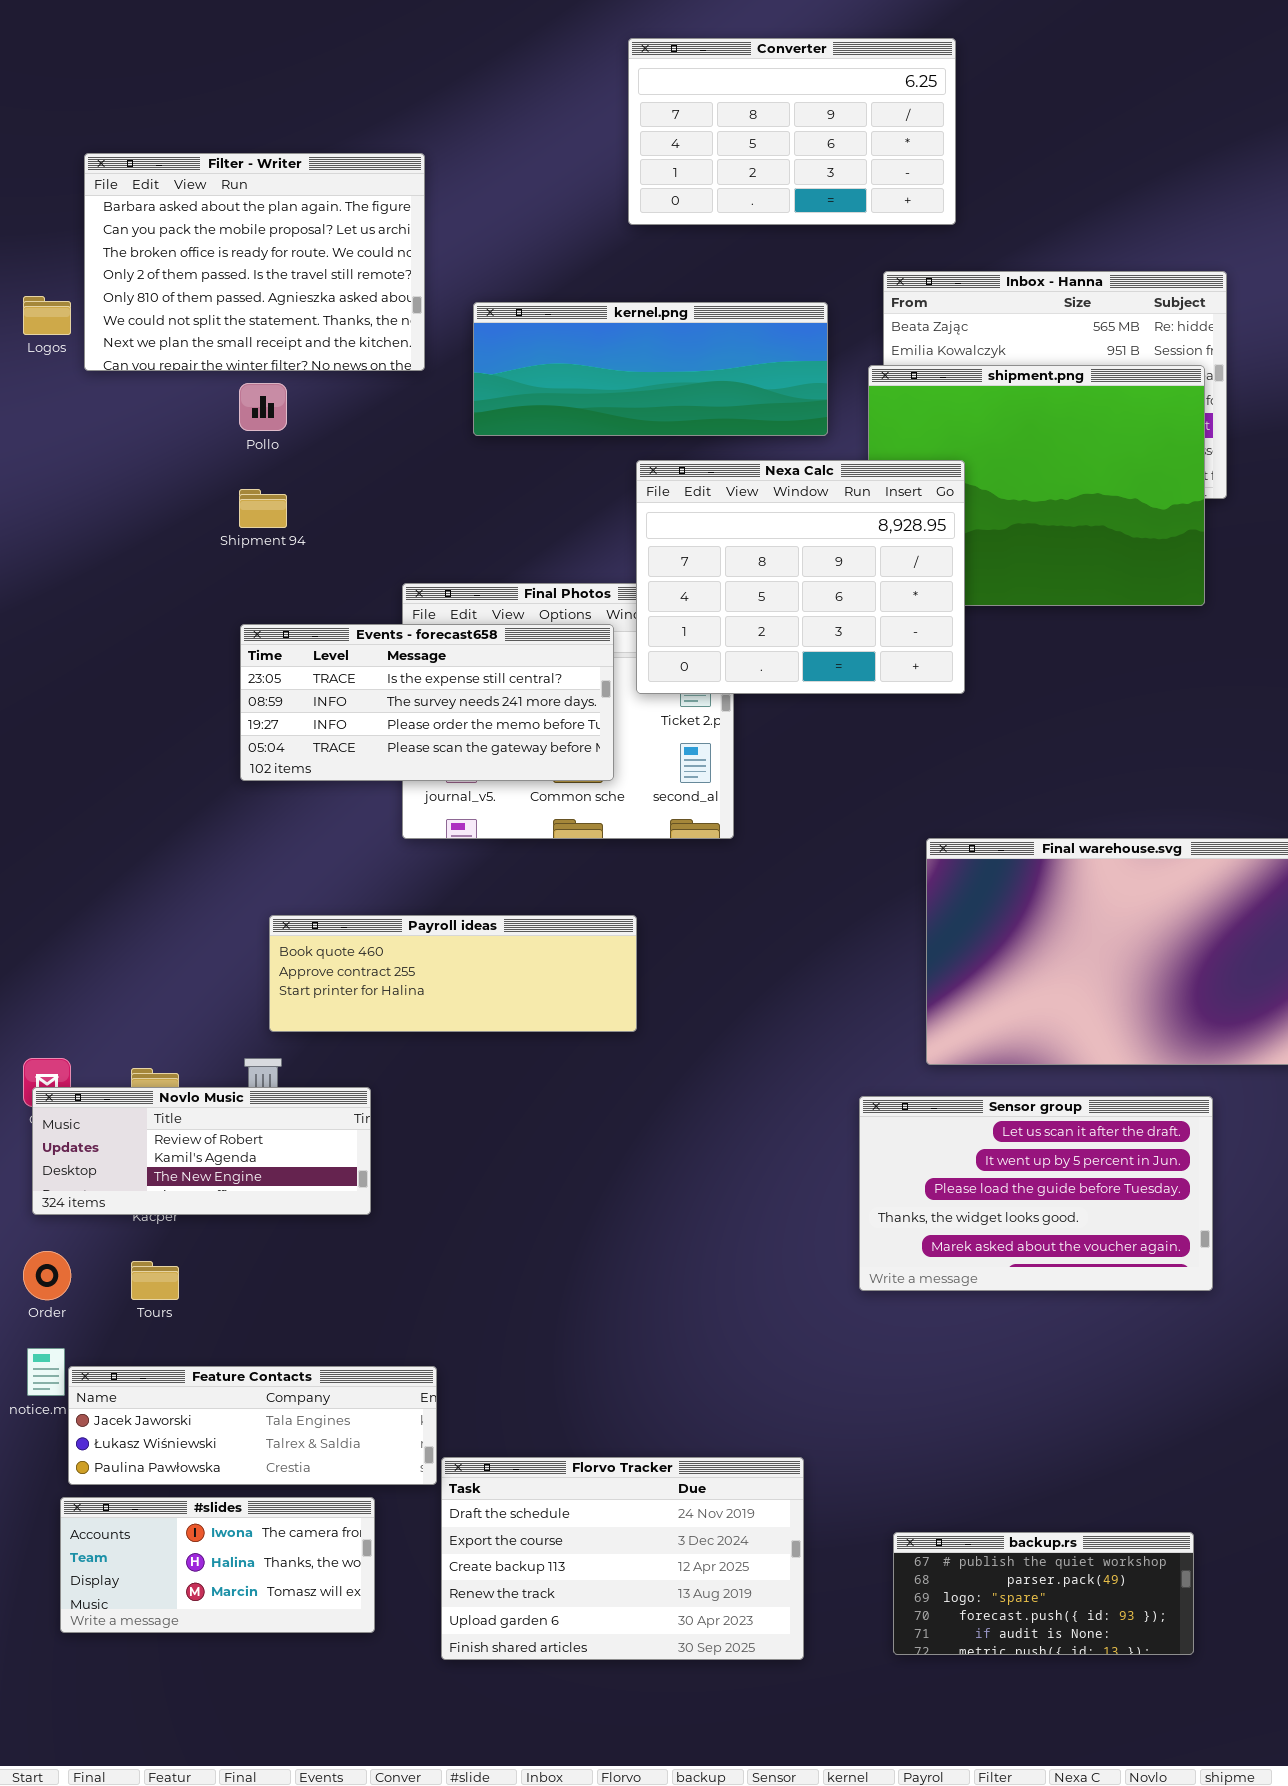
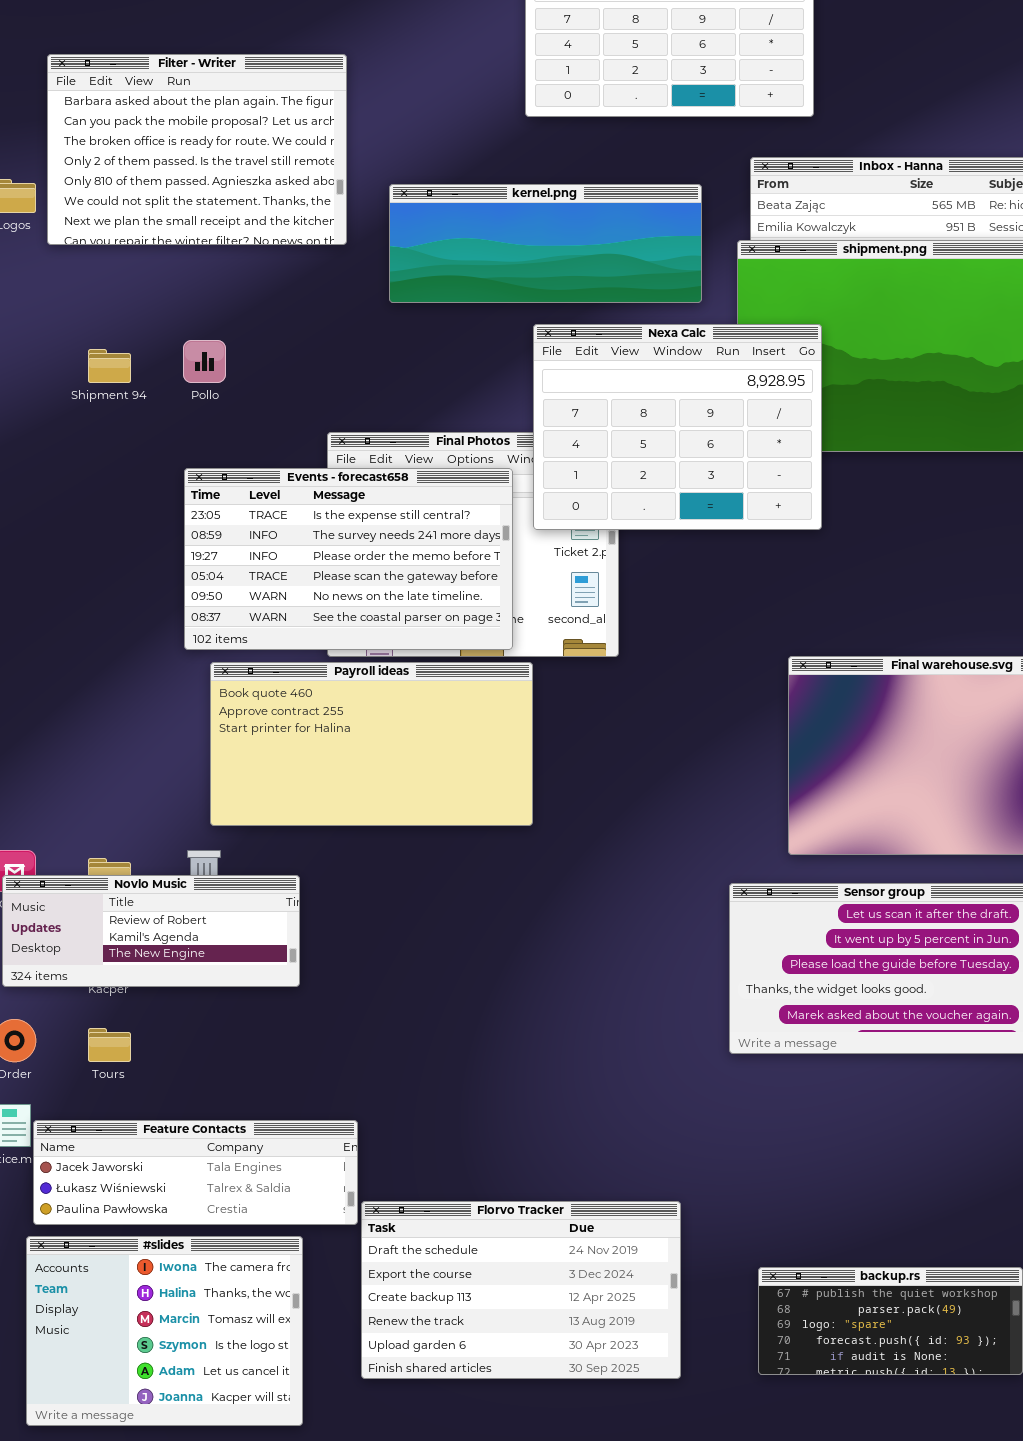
Pollo: [239,383,287,431] -> [183,340,226,383], moved
Shipment 94: [239,489,287,528] -> [88,349,131,383], moved
Events - forecast658: [240,624,614,781] -> [184,468,513,650], resized
Payroll ideas: [269,915,637,1032] -> [210,662,533,826], resized
#slides: [60,1497,375,1633] -> [26,1236,303,1426], resized

